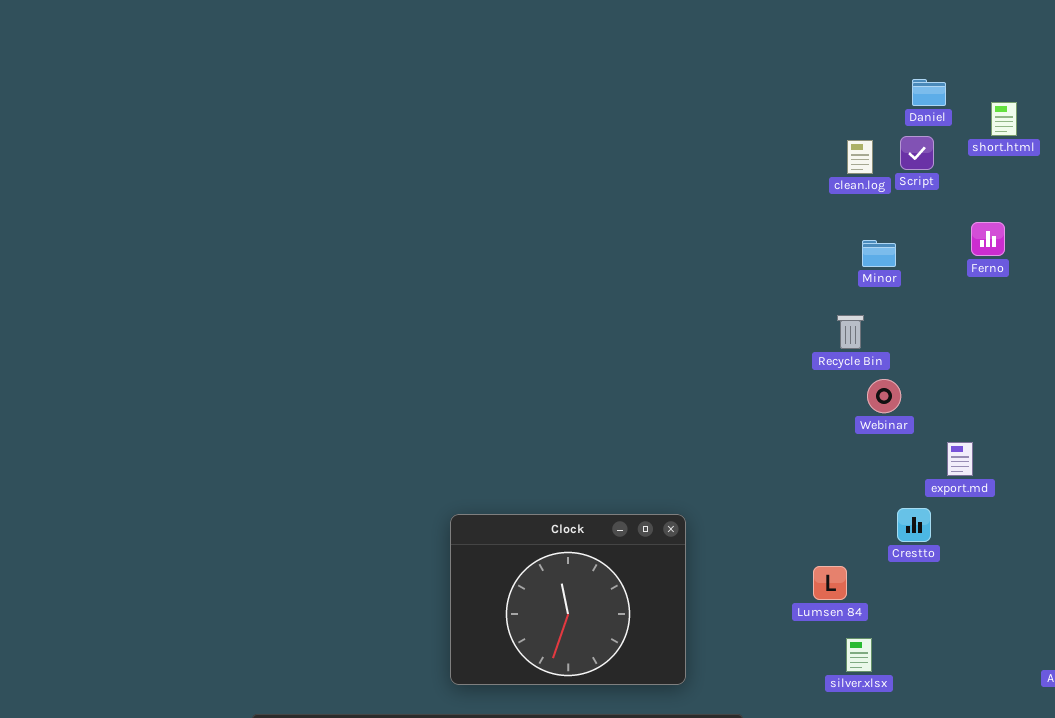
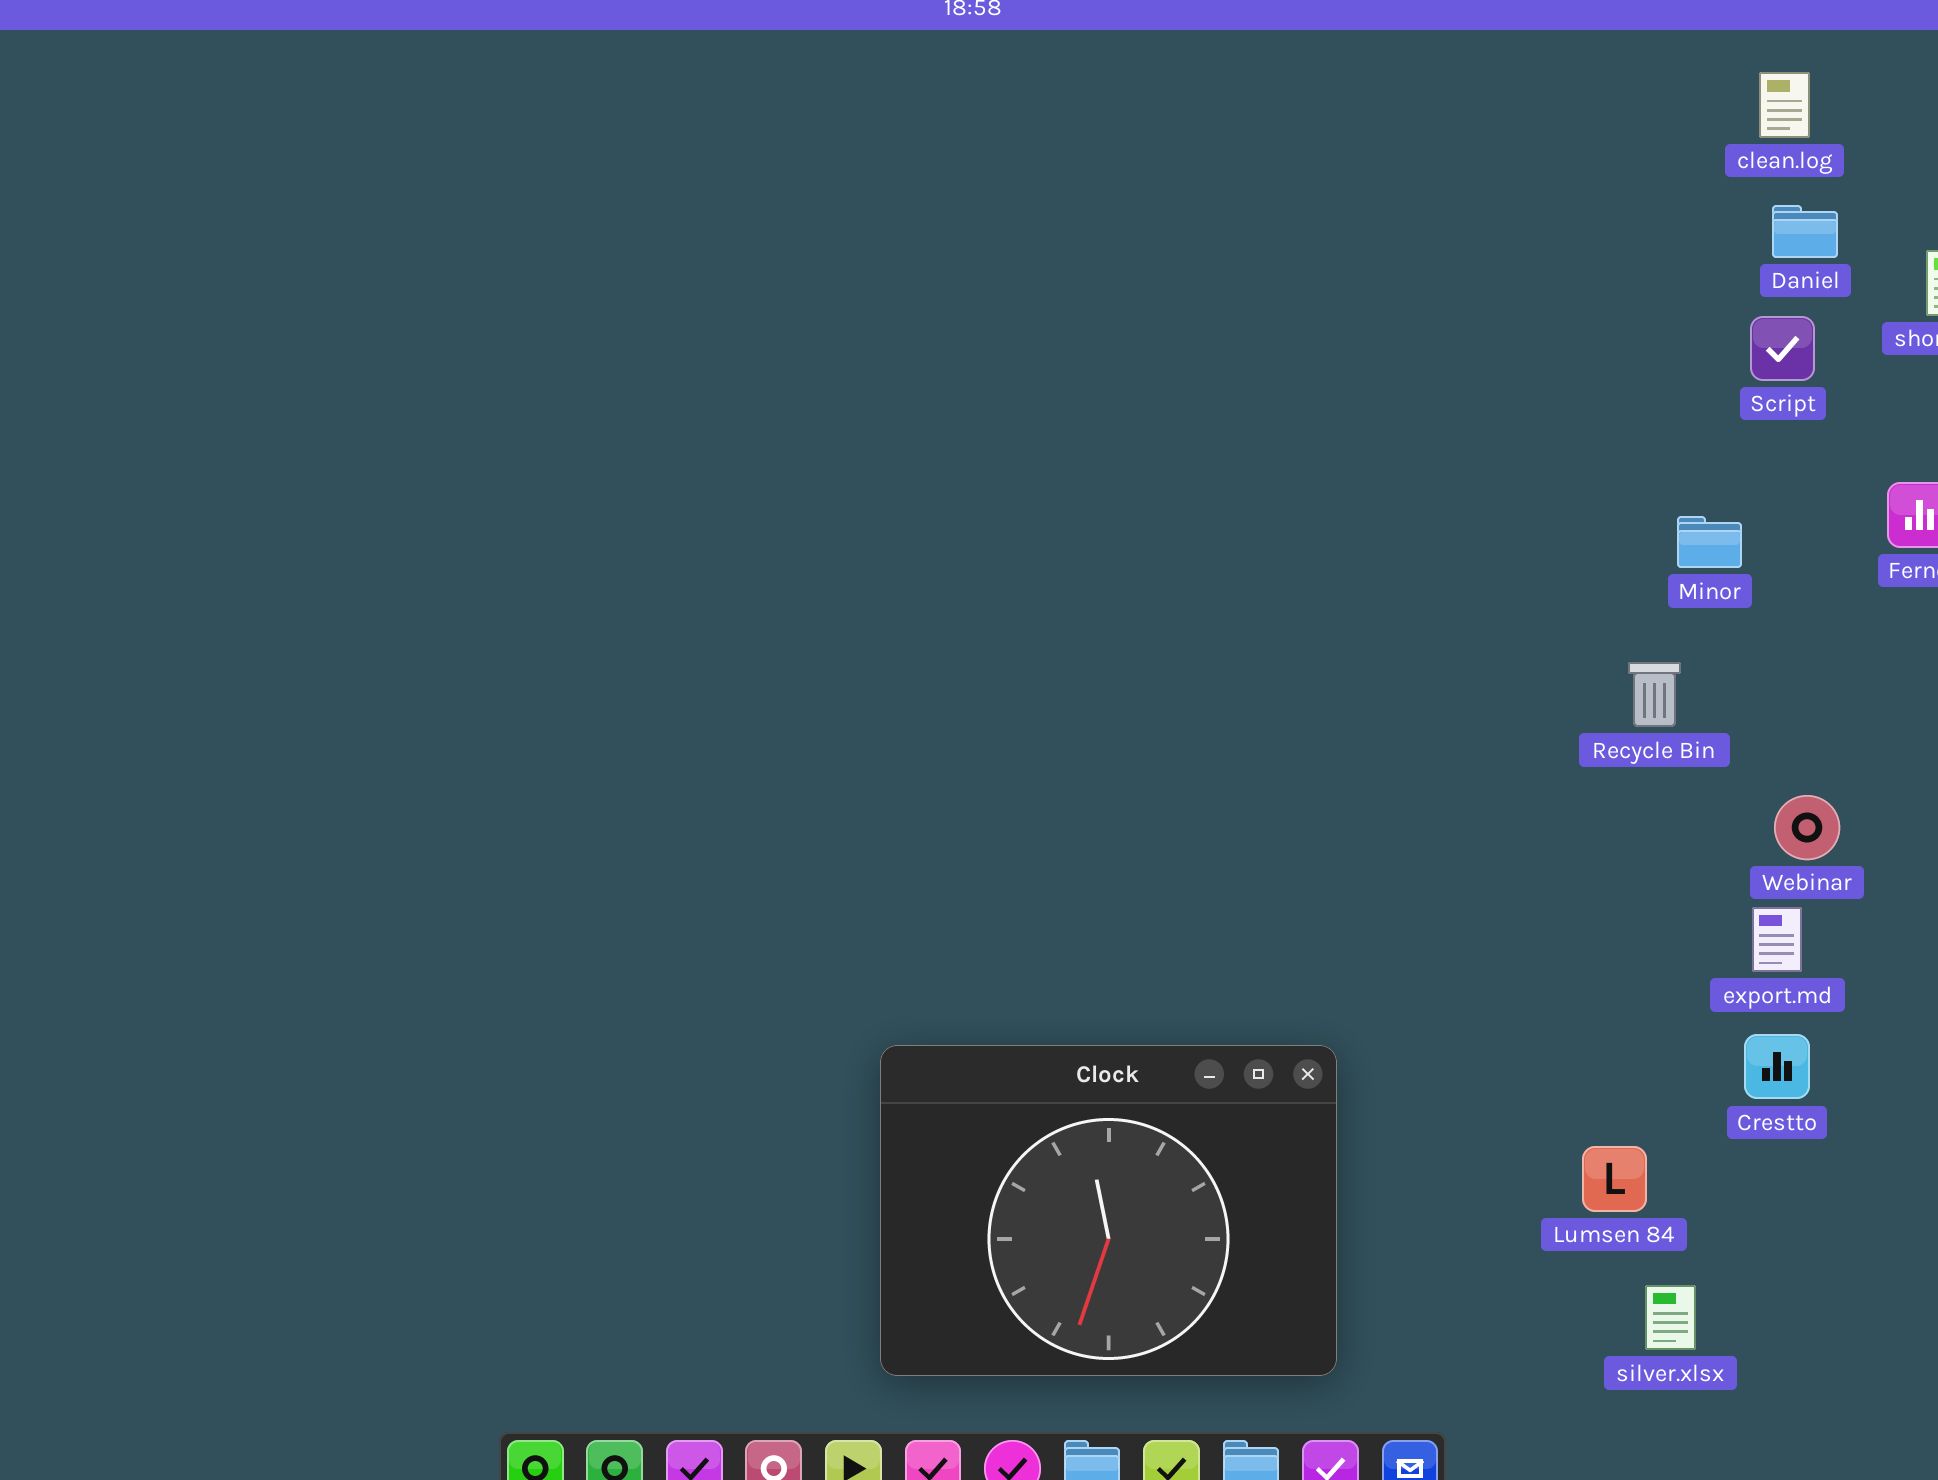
clean.log: [847,140,873,174] -> [1759,72,1810,138], moved
Webinar: [867,379,901,413] -> [1774,795,1840,860], moved
export.md: [947,442,973,476] -> [1752,907,1802,972], moved

